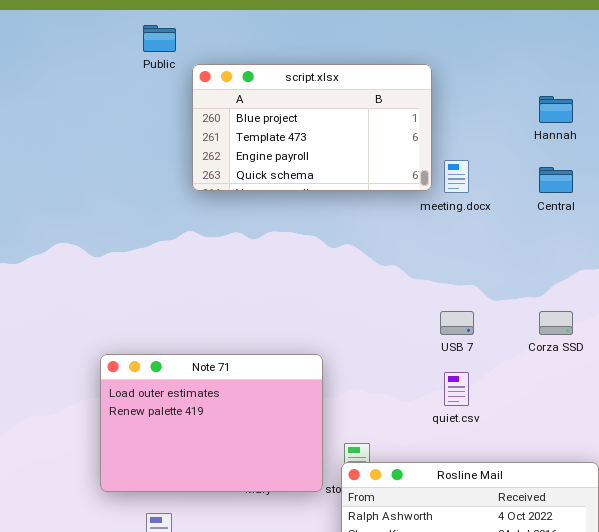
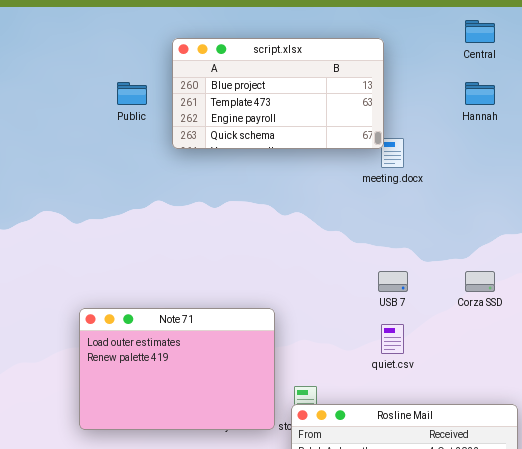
Public: [143,25,176,52] -> [117,82,147,105], moved
script.xlsx: [192,64,432,191] -> [172,38,384,149], moved
Central: [539,167,573,193] -> [465,20,495,43], moved

